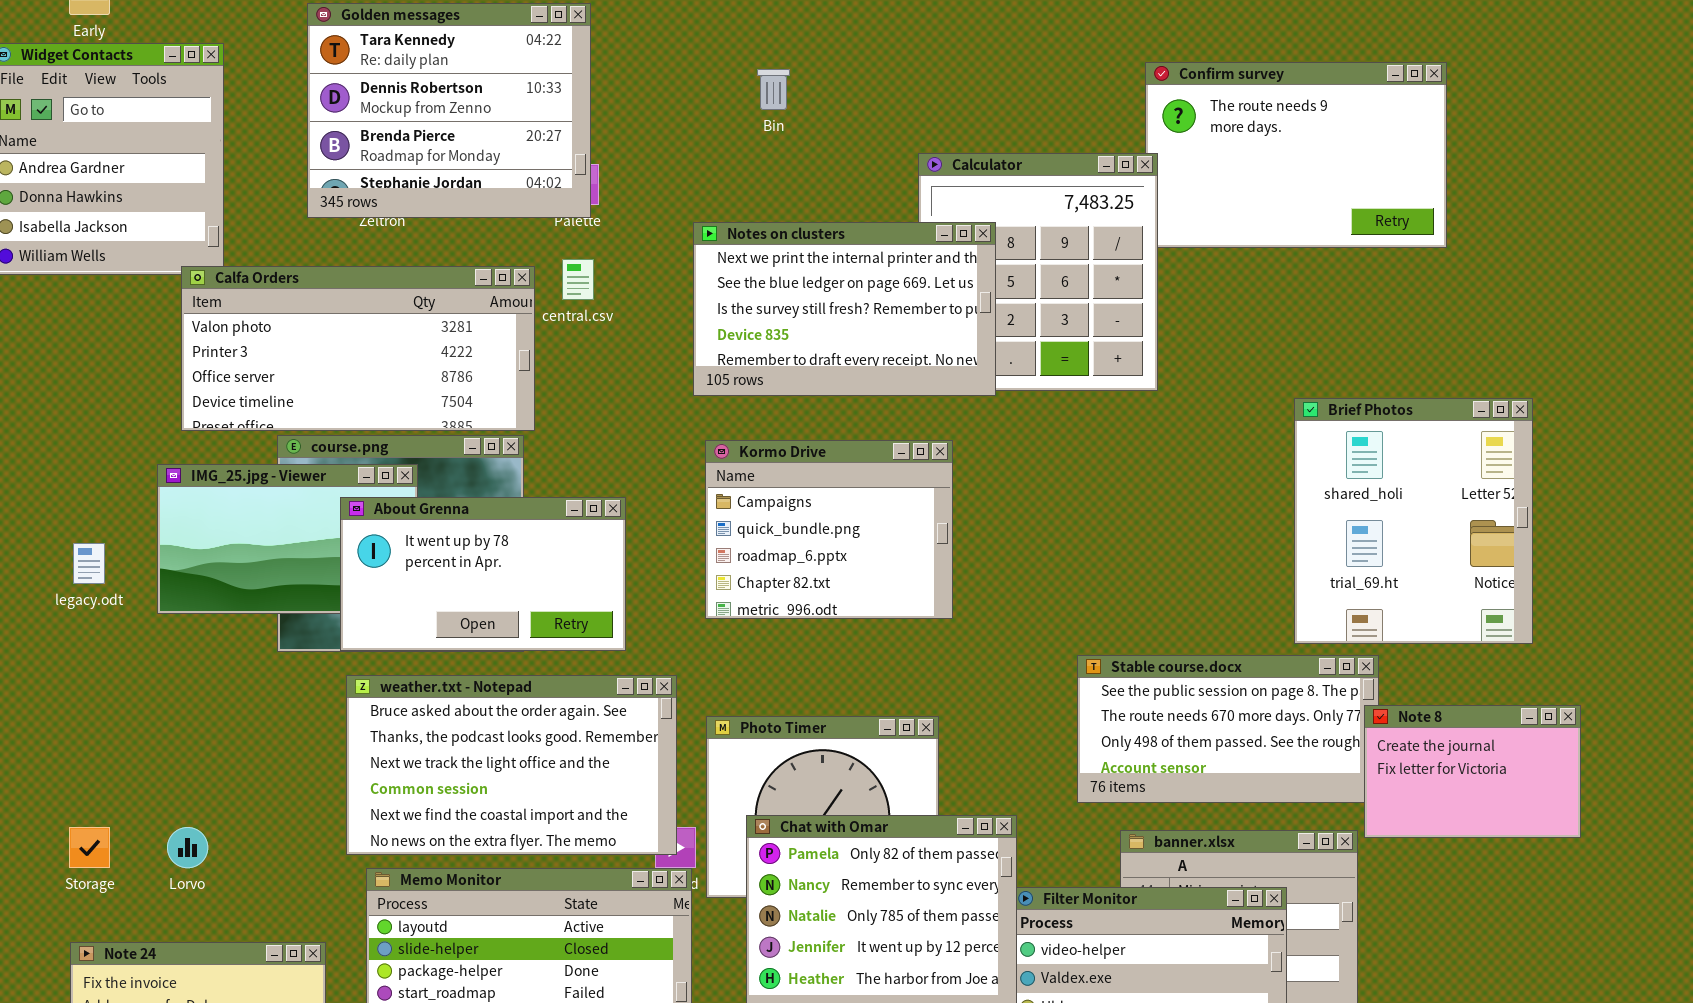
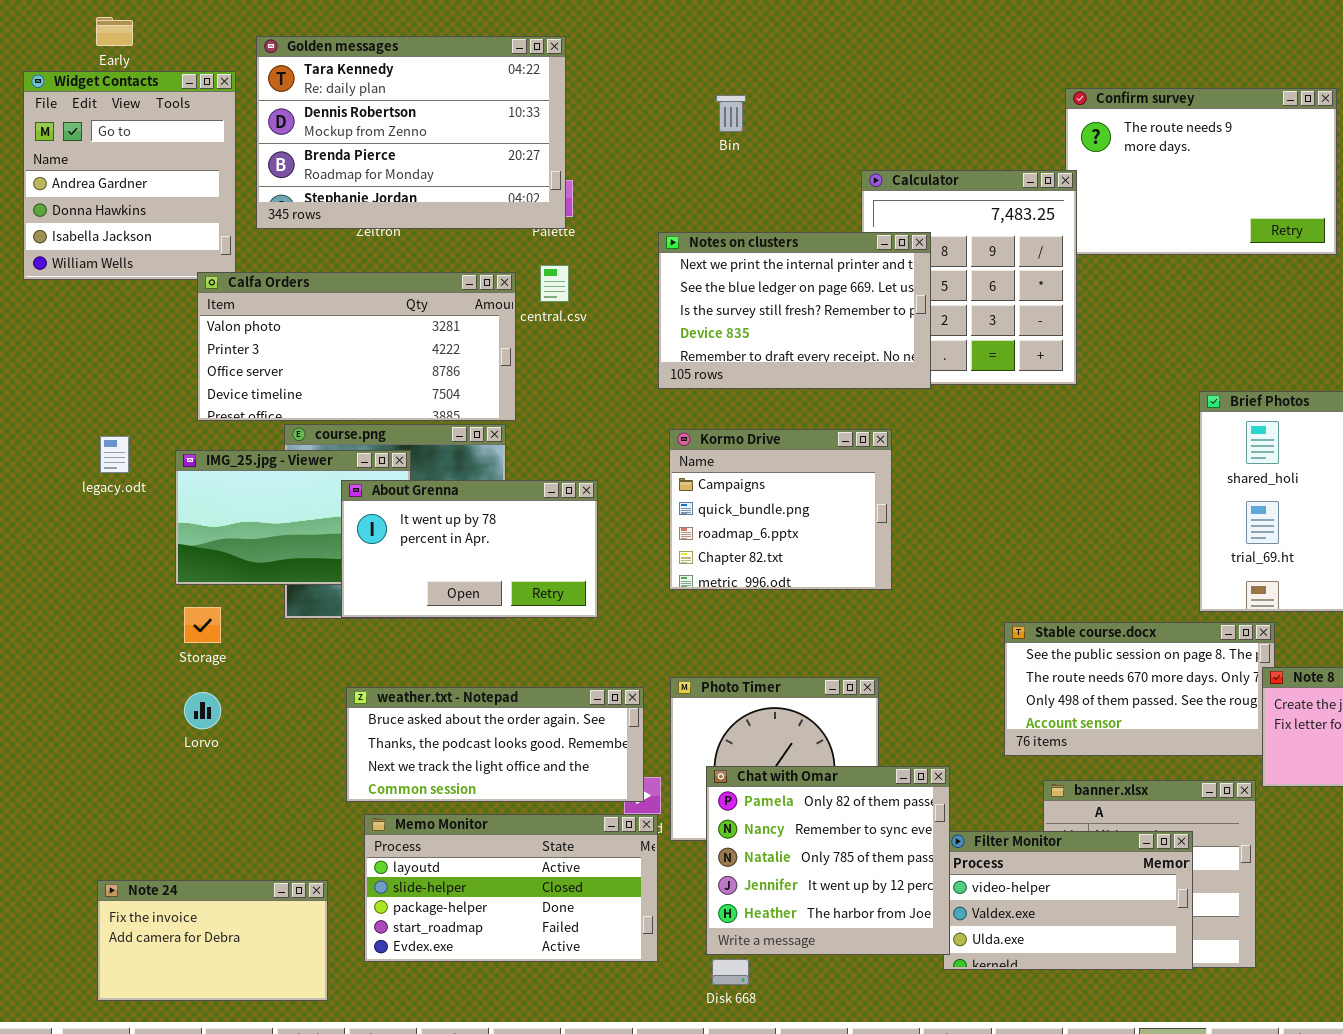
Golden messages: [307,3,591,218] -> [256,36,566,229], resized
legacy.odt: [73,543,105,584] -> [100,436,129,473], moved
weather.txt - Notepad: [346,675,677,855] -> [346,687,644,802], resized
Storage: [69,827,110,868] -> [184,607,221,643], moved
Lorvo: [167,827,208,868] -> [184,692,221,729], moved

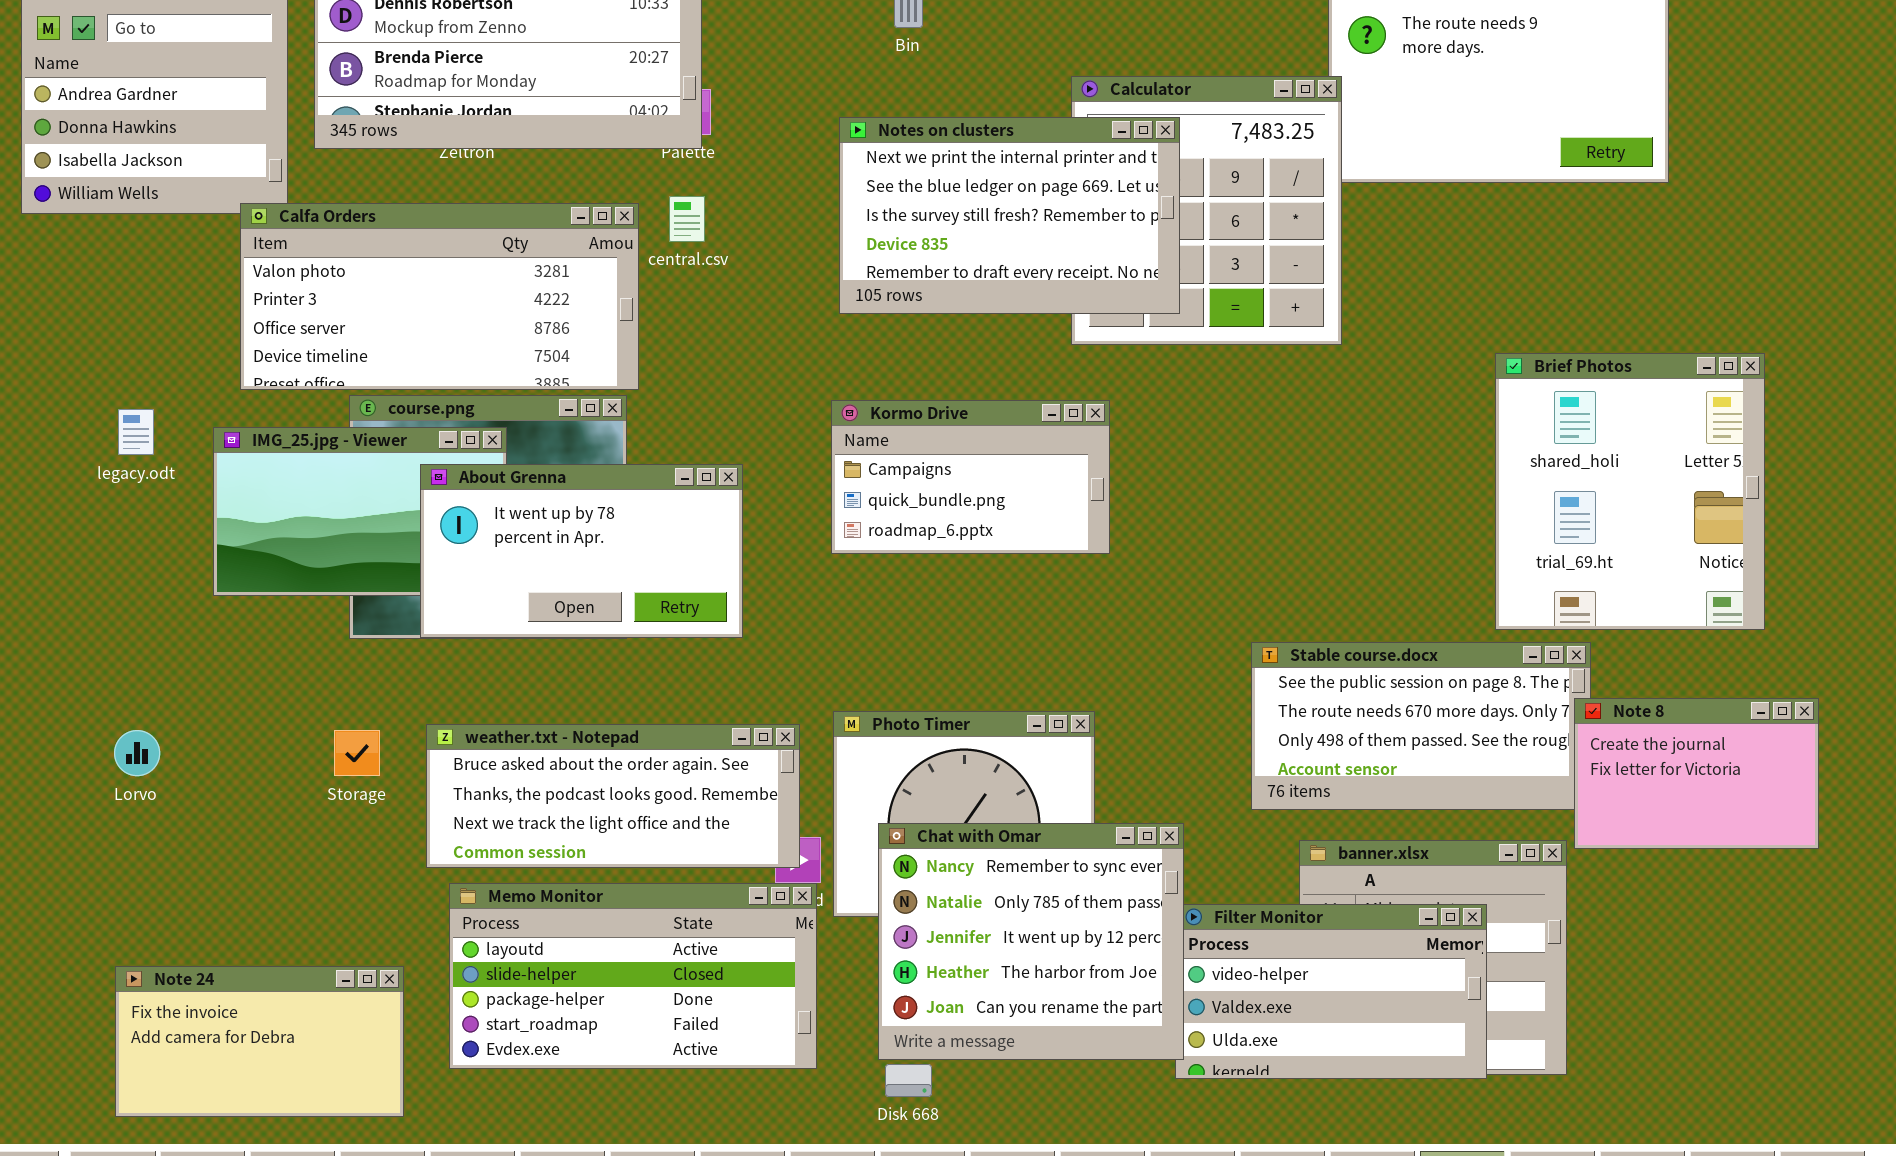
Notes on clusters: [658,232,931,389] -> [839,117,1180,314], moved
Kormo Drive: [669,429,892,590] -> [831,400,1110,554], resized
Storage: [184,607,221,643] -> [334,730,380,776], moved
Lorvo: [184,692,221,729] -> [114,730,160,776], moved
Chat with Omar: [706,766,950,955] -> [878,823,1184,1060], scrolled down 1 row

